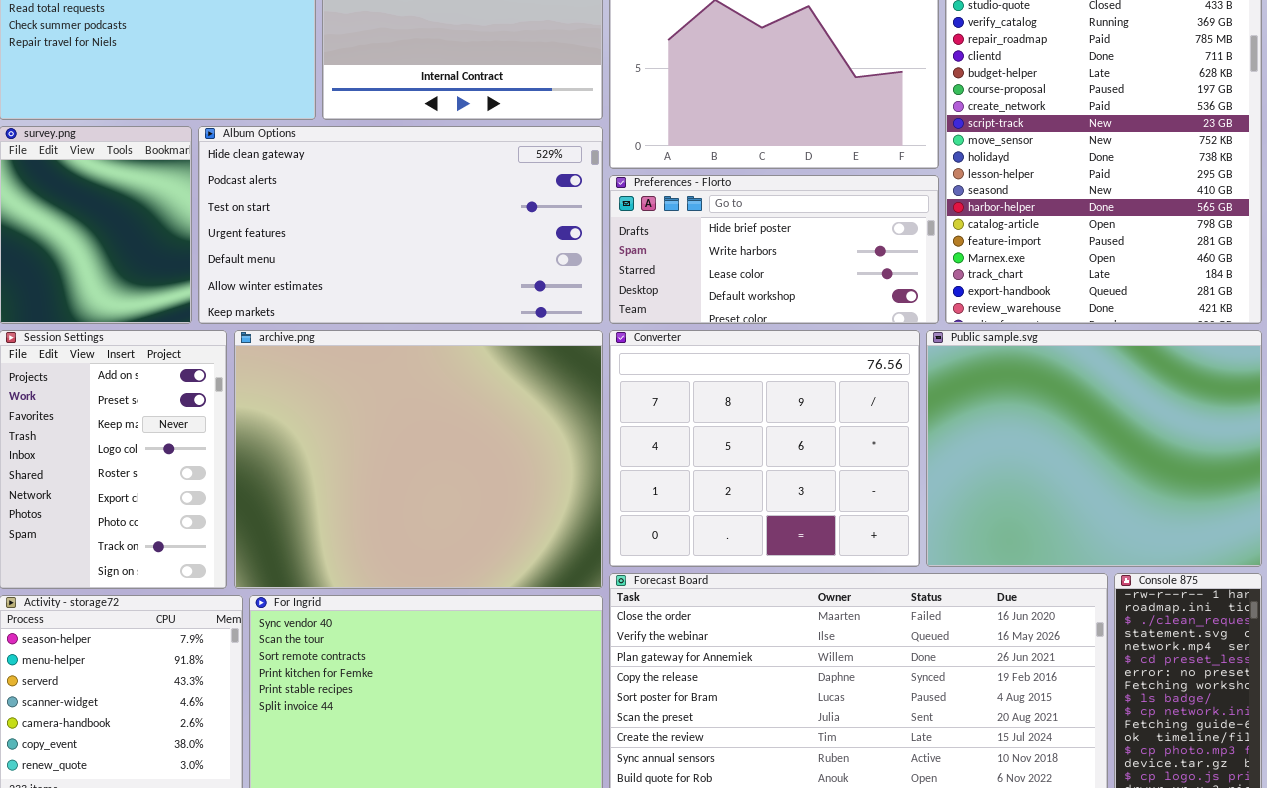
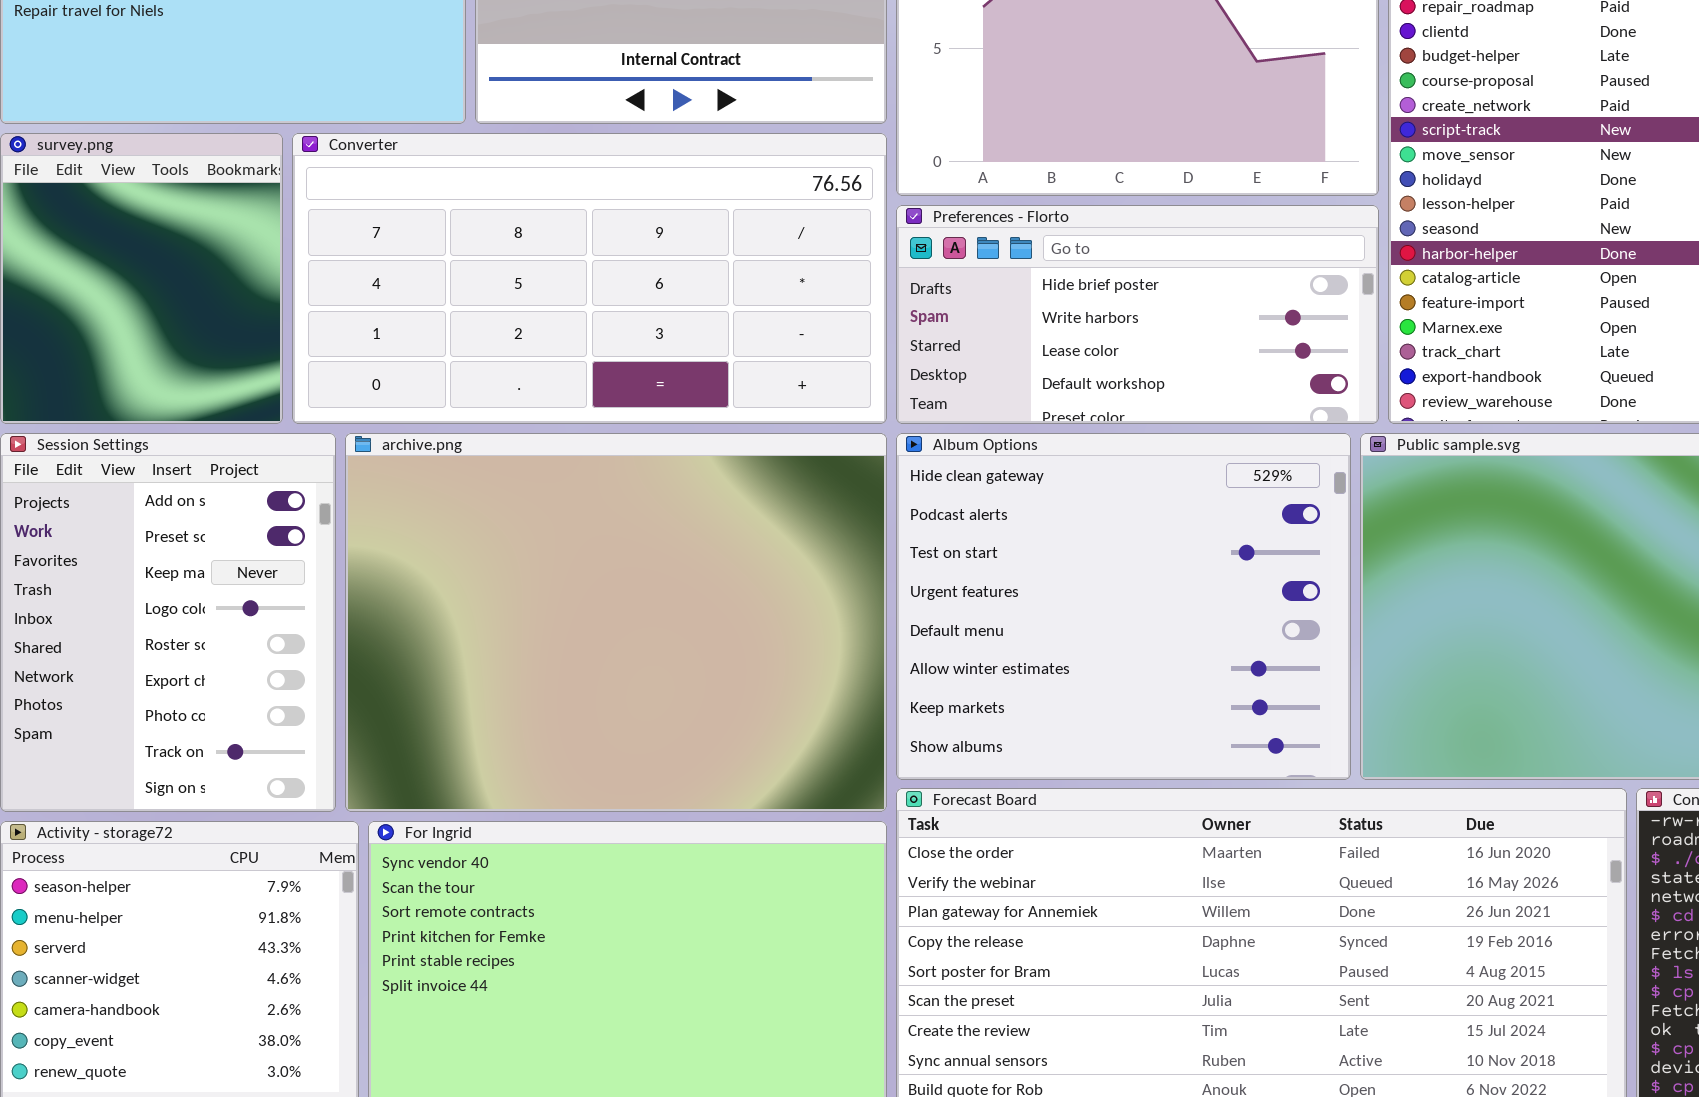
Album Options: [198,126,603,324] -> [896,433,1351,780], moved, resized
Converter: [609,330,920,567] -> [292,133,887,424], moved, resized

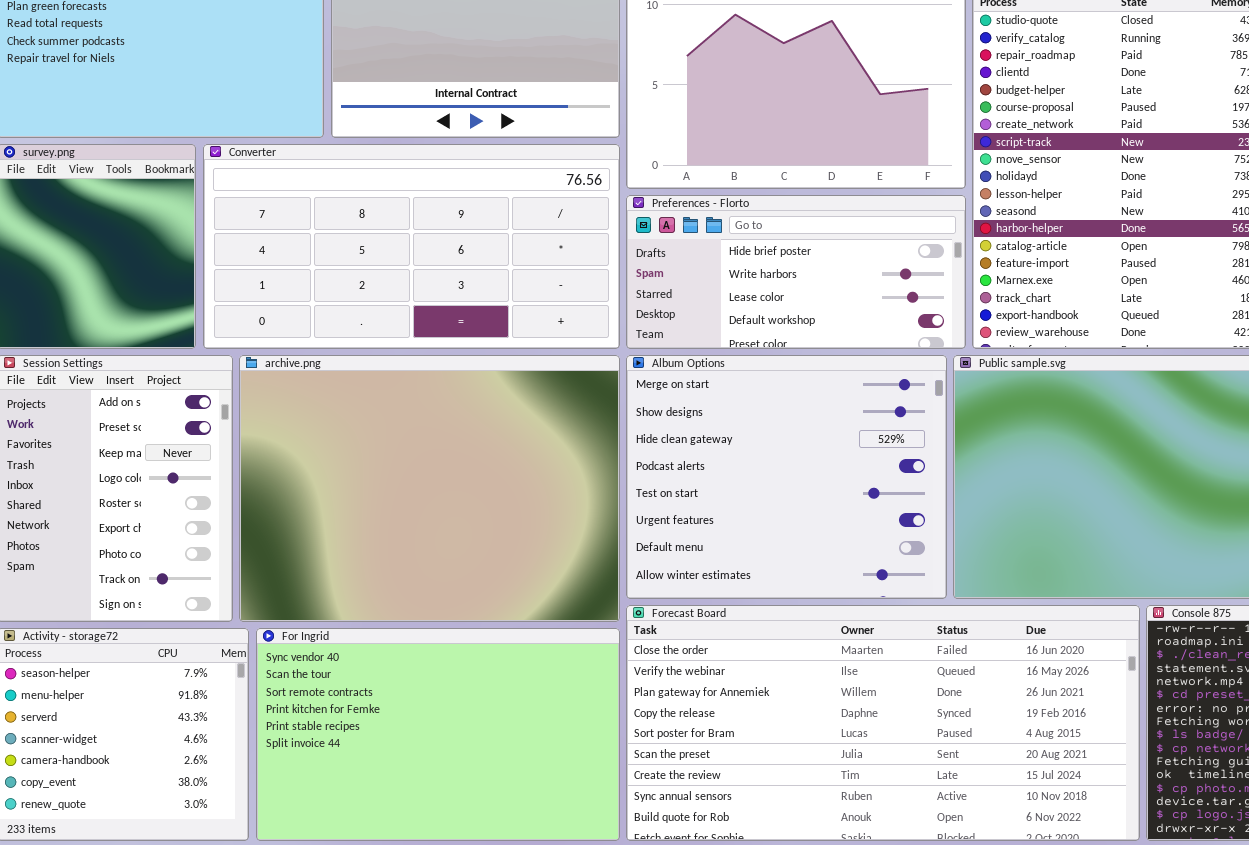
Album Options: [896,433,1351,780] -> [626,355,947,599], scrolled up 2 rows

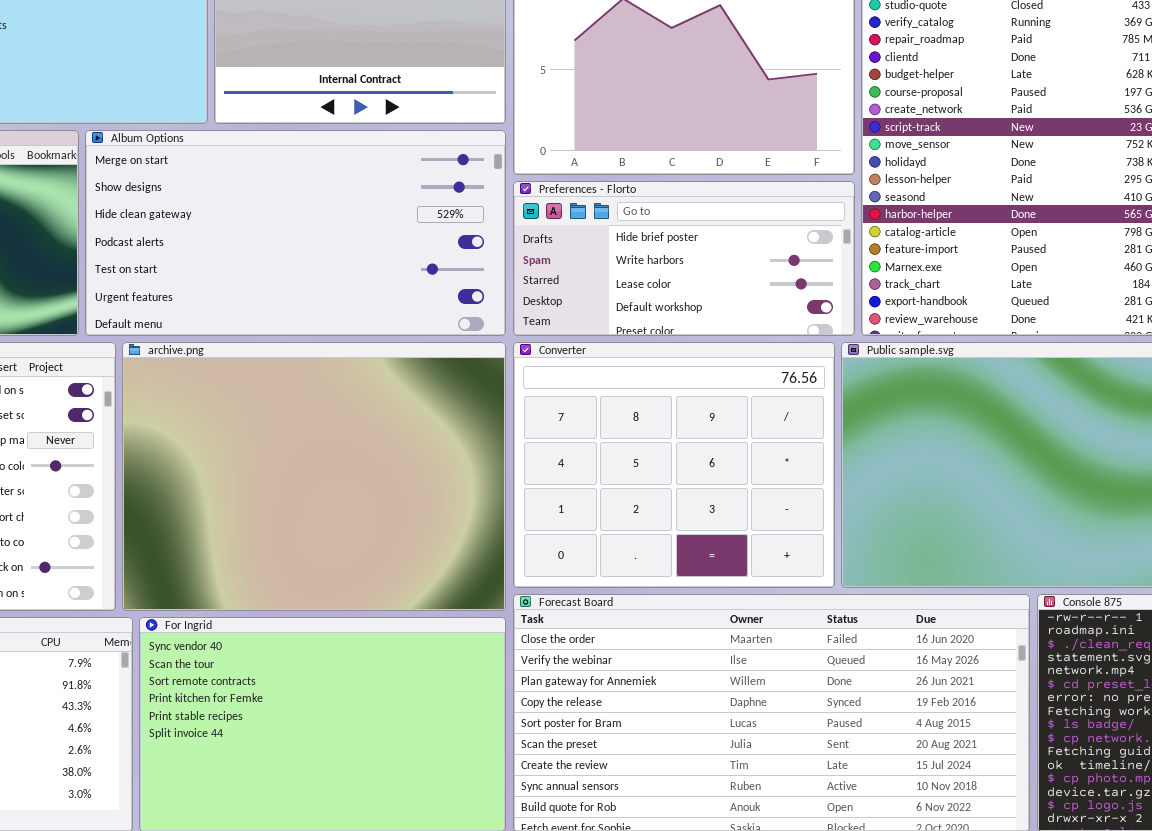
Converter: [203,144,620,349] -> [513,342,835,588], moved, resized
Album Options: [626,355,947,599] -> [85,130,506,336], moved, resized

